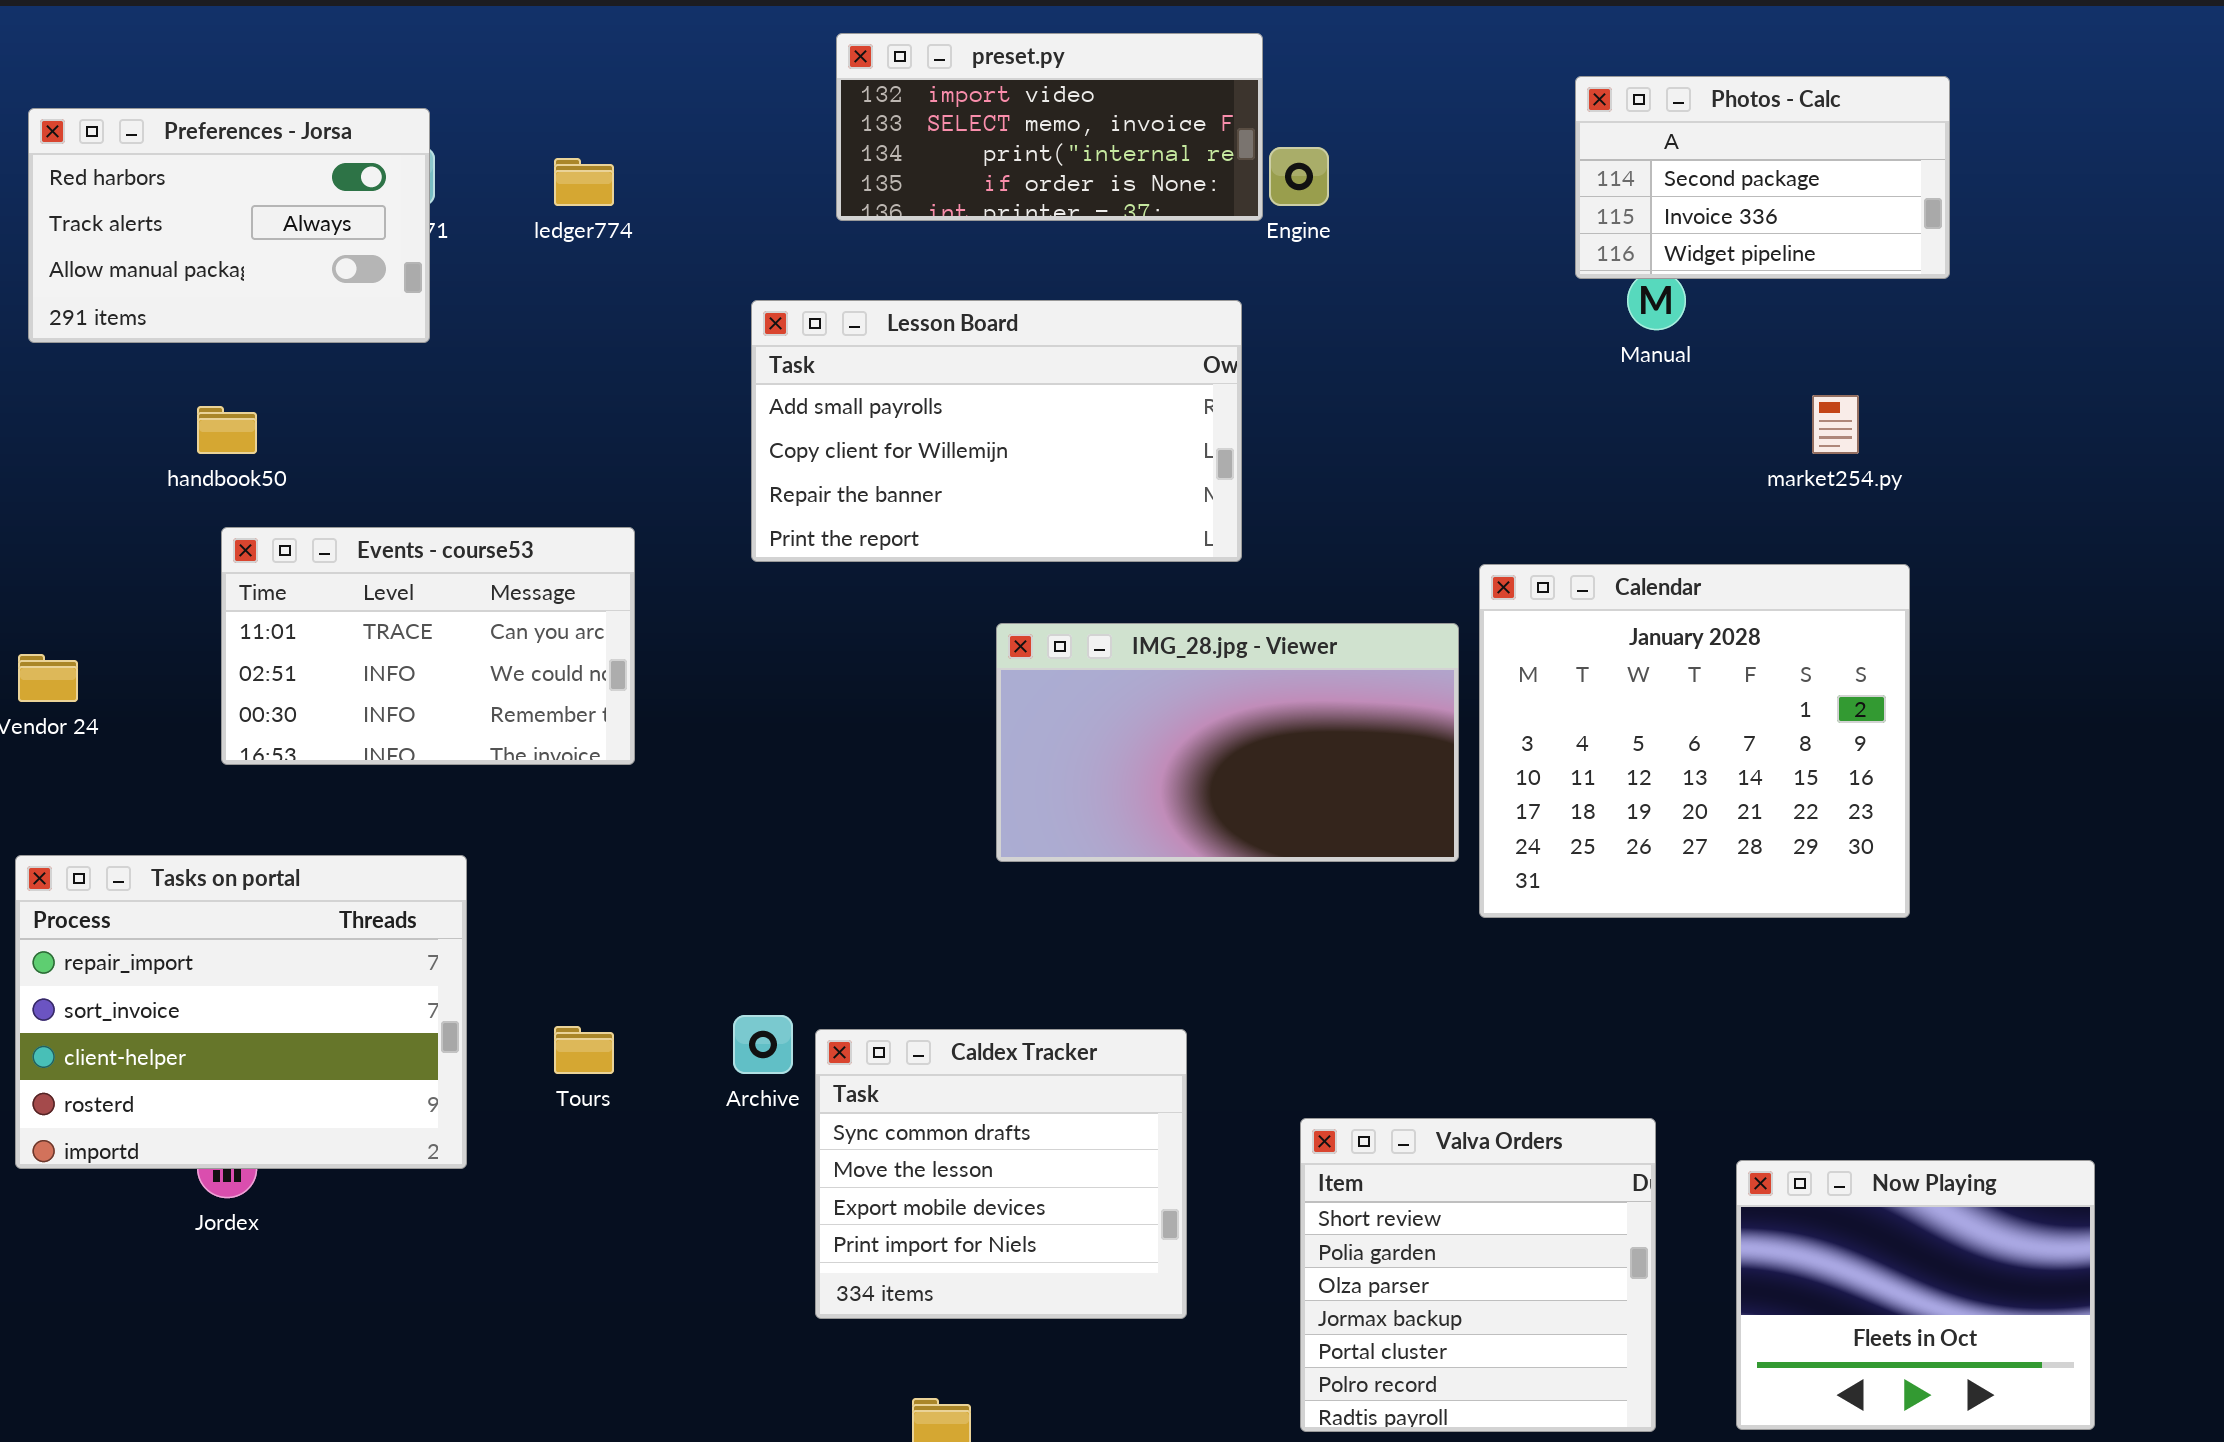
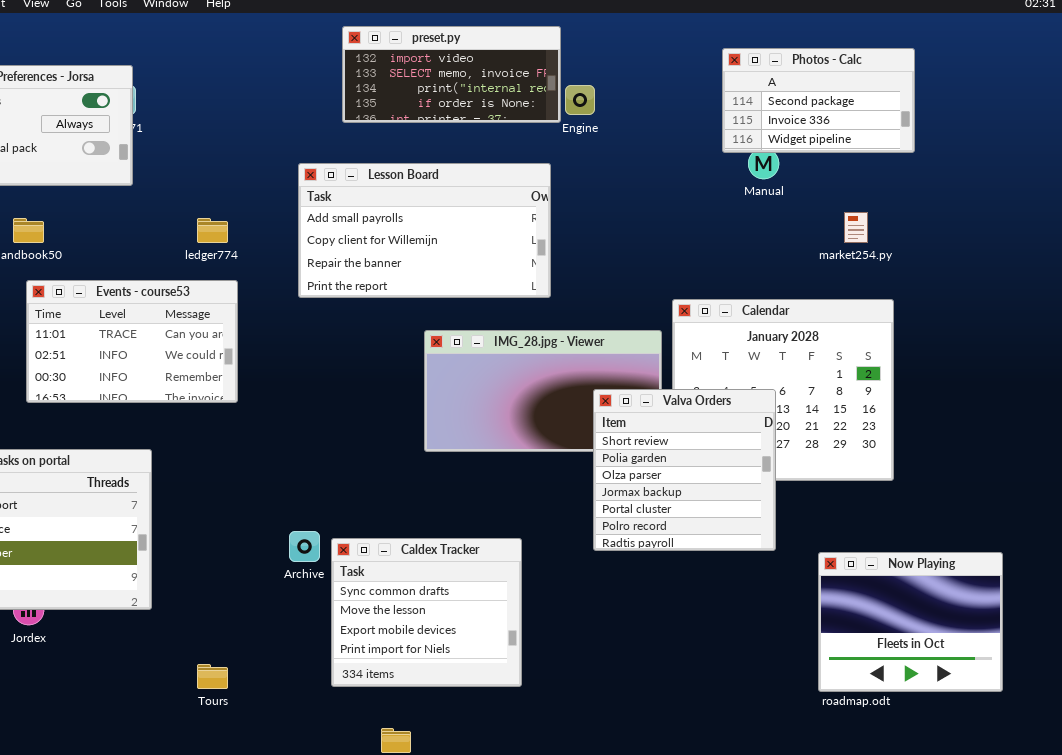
ledger774: [554,158,614,206] -> [197,218,228,243], moved
Tours: [554,1026,614,1074] -> [197,664,228,689], moved
Valva Orders: [1300,1118,1656,1432] -> [593,389,776,551], moved
Now Playing: [1736,1160,2095,1430] -> [818,552,1003,692], moved

